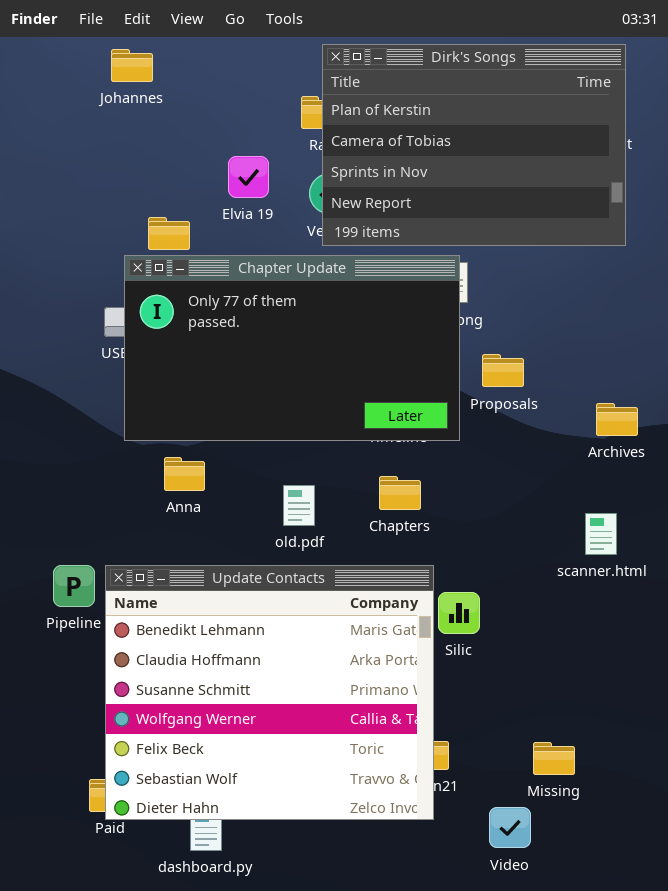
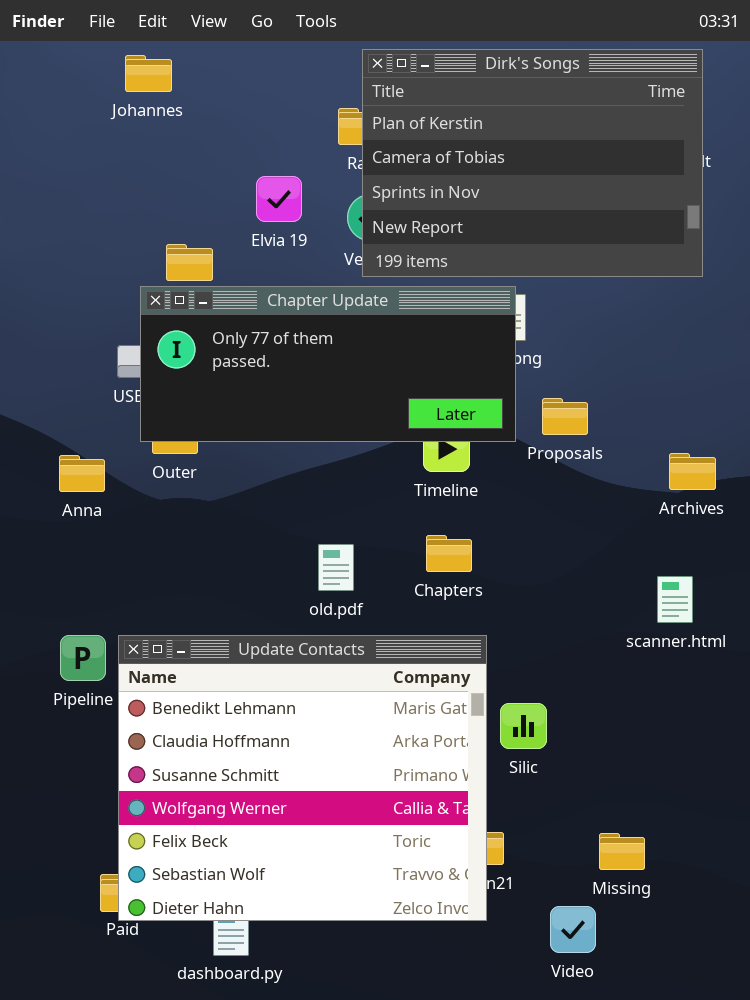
Chapter Update: [124,255,460,441] -> [140,286,516,442], resized
Anna: [164,457,205,491] -> [59,455,105,492], moved
Silic: [438,592,480,634] -> [500,703,547,749], moved

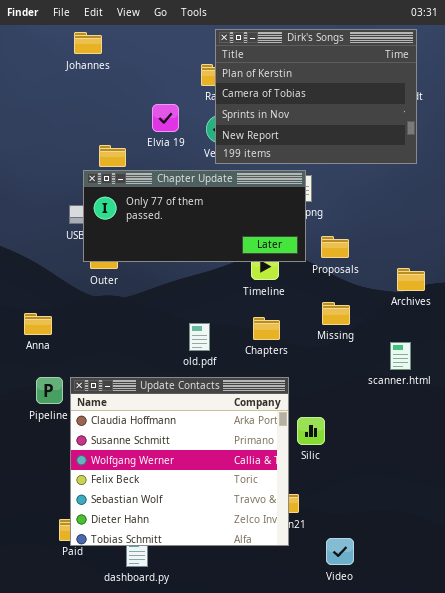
Anna: [59,455,105,492] -> [24,313,52,335], moved
Update Contacts: [118,635,487,921] -> [70,377,289,546], scrolled down 1 row
Missing: [599,833,645,870] -> [322,302,350,325], moved

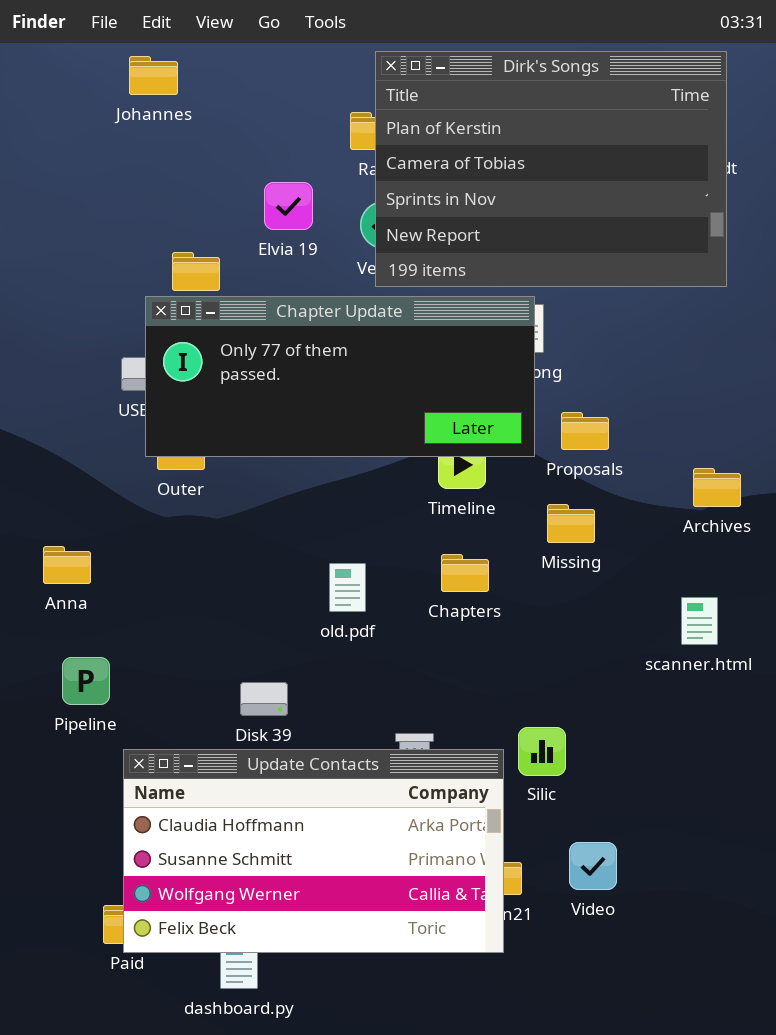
Missing: [322,302,350,325] -> [547,504,595,543], moved
Update Contacts: [70,377,289,546] -> [123,749,504,953], resized
Video: [326,538,354,565] -> [569,842,617,890], moved

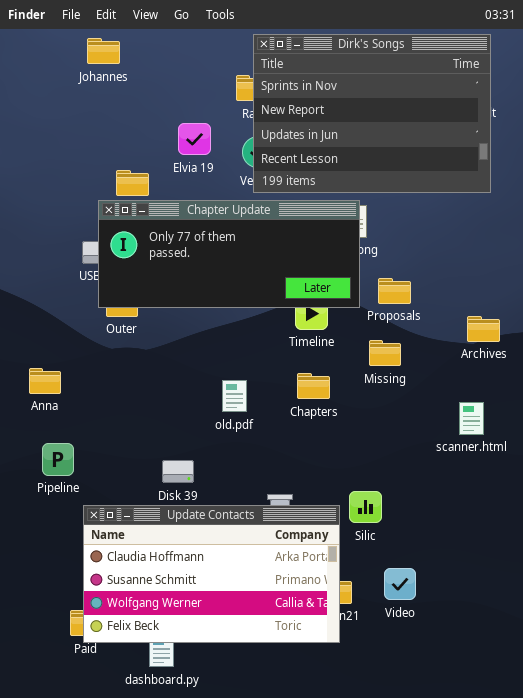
Dirk's Songs: [375,51,727,287] -> [253,34,491,193], scrolled down 2 rows

